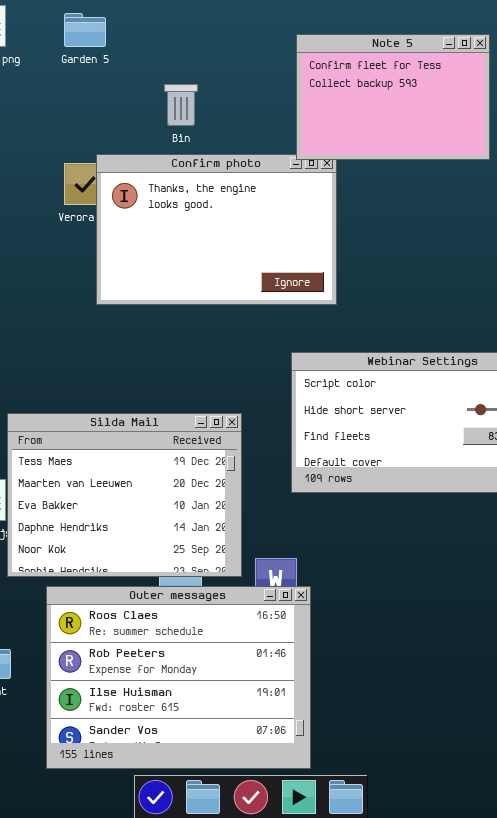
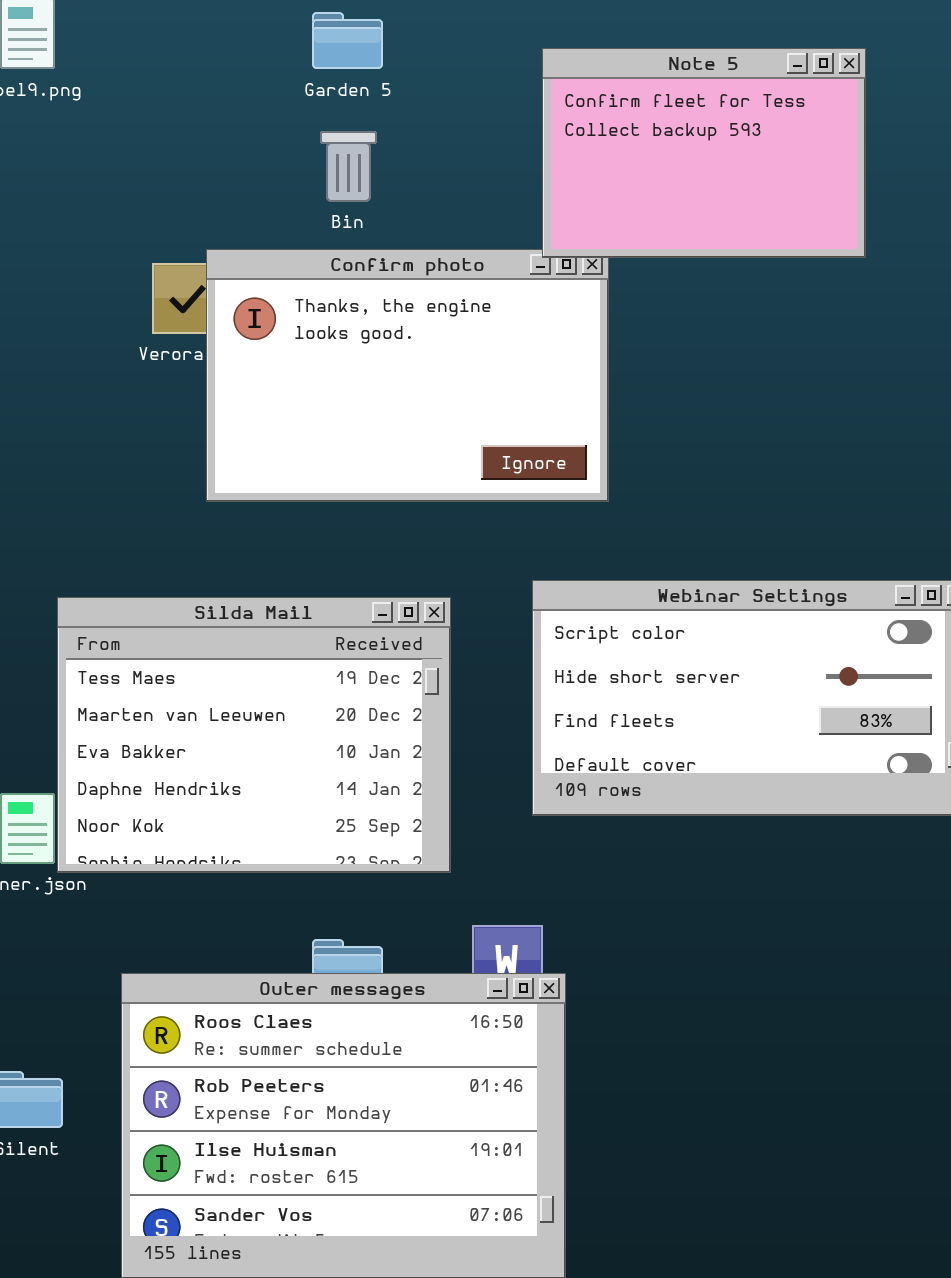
Garden 5: [64,13,106,47] -> [312,12,383,69], moved
Silda Mail: [7,413,242,577] -> [57,597,451,873], moved

